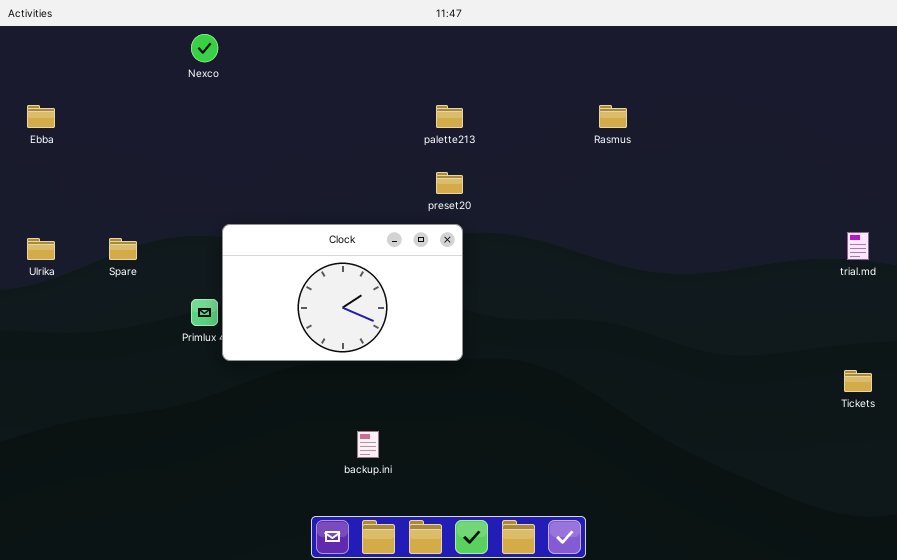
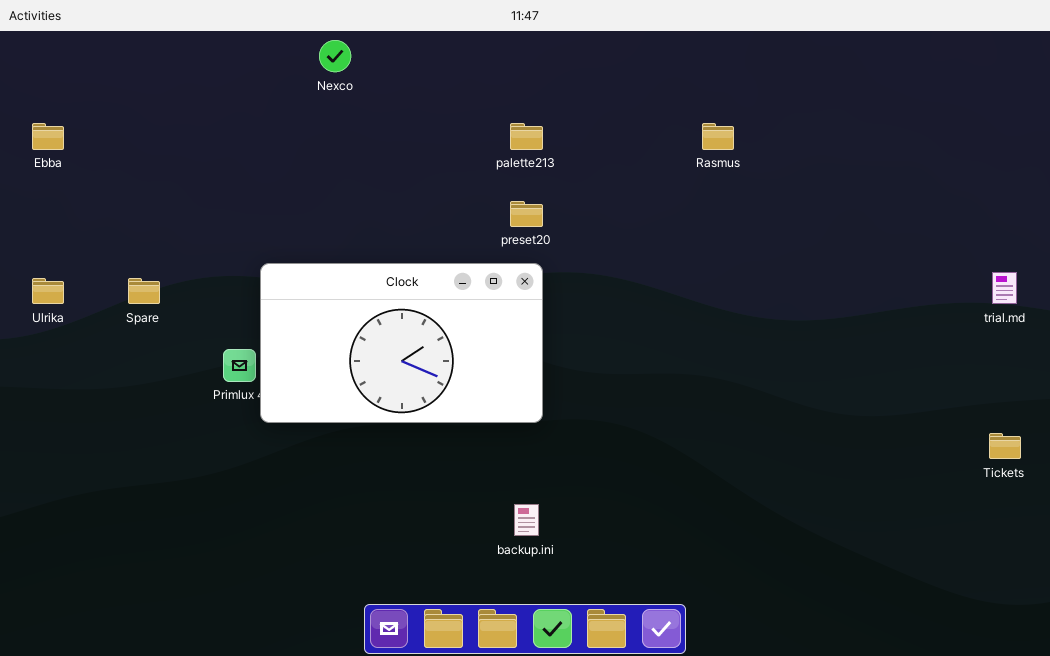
Nexco: [191,34,218,62] -> [319,40,351,72], moved
backup.ini: [357,431,379,458] -> [514,504,539,536], moved

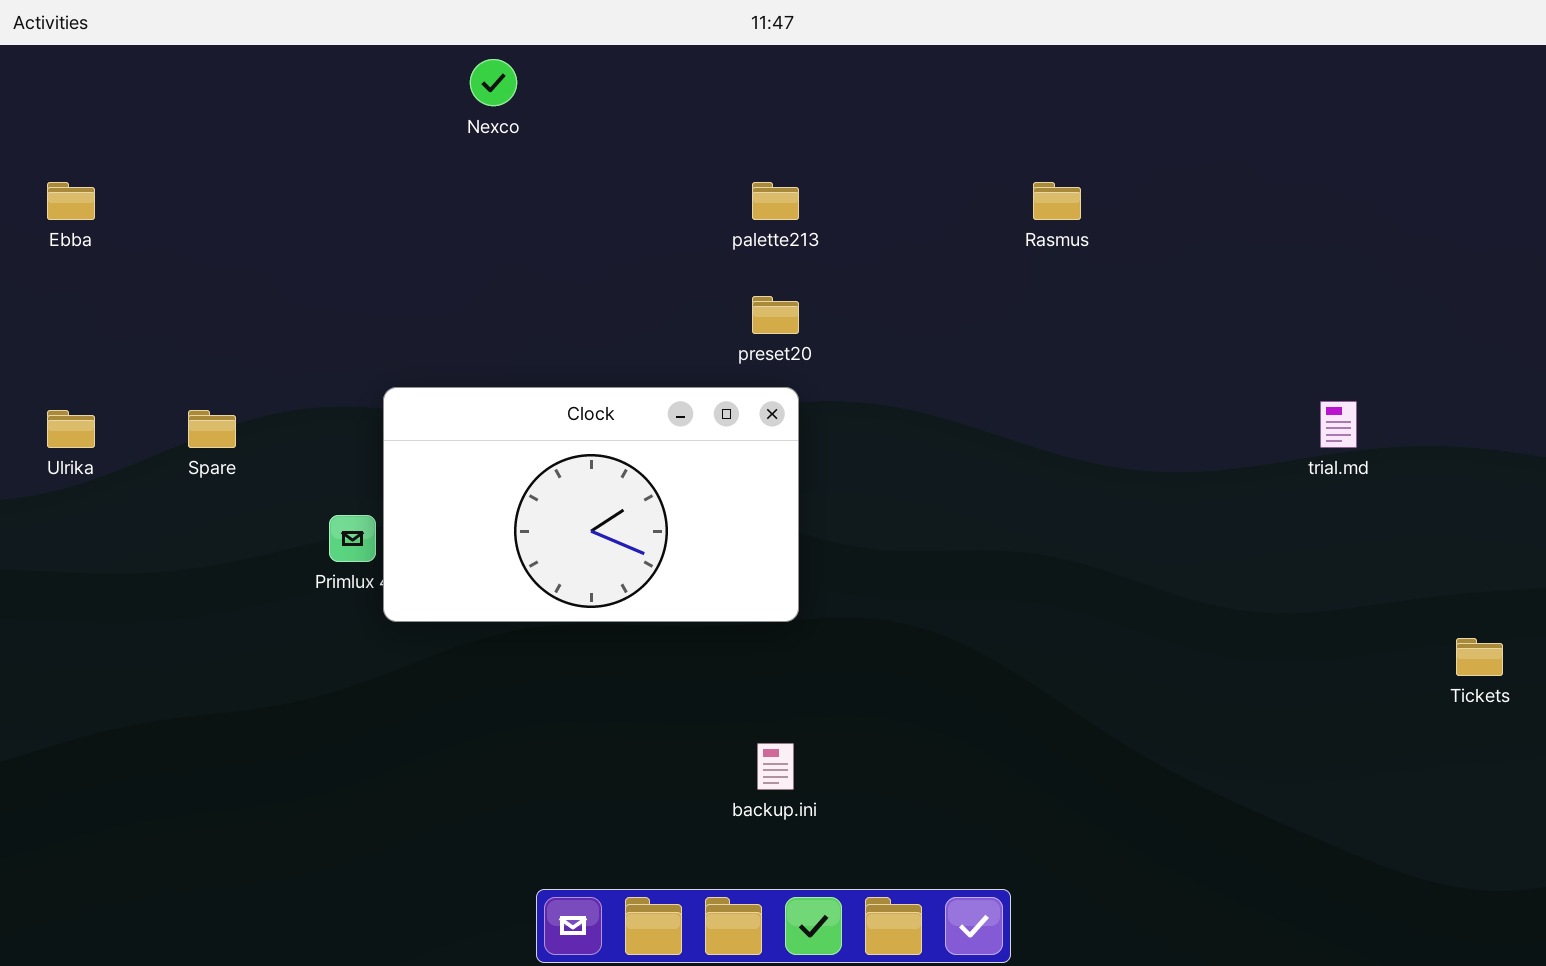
trial.md: [992,272,1017,304] -> [1320,401,1357,448], moved

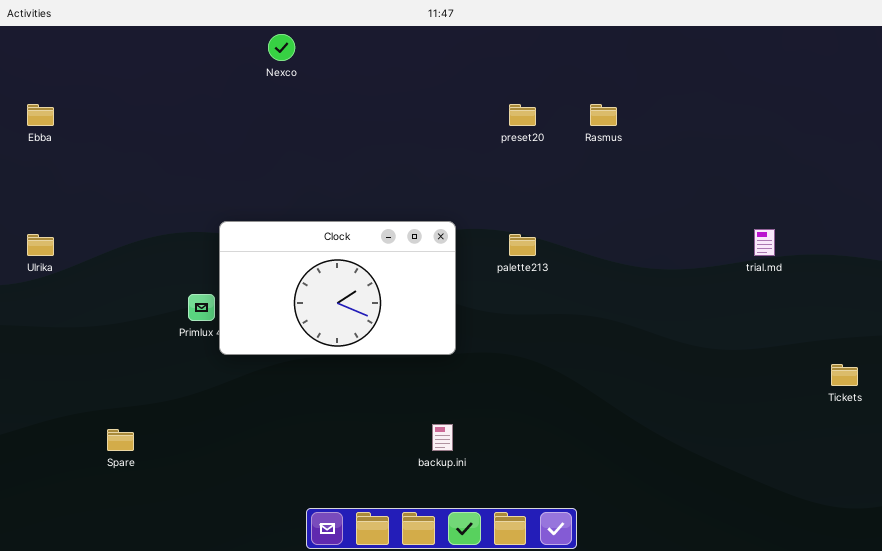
palette213: [752,182,799,220] -> [509,234,536,256], moved
preset20: [752,296,799,334] -> [509,104,536,126], moved
Spare: [188,410,236,448] -> [107,429,134,451], moved

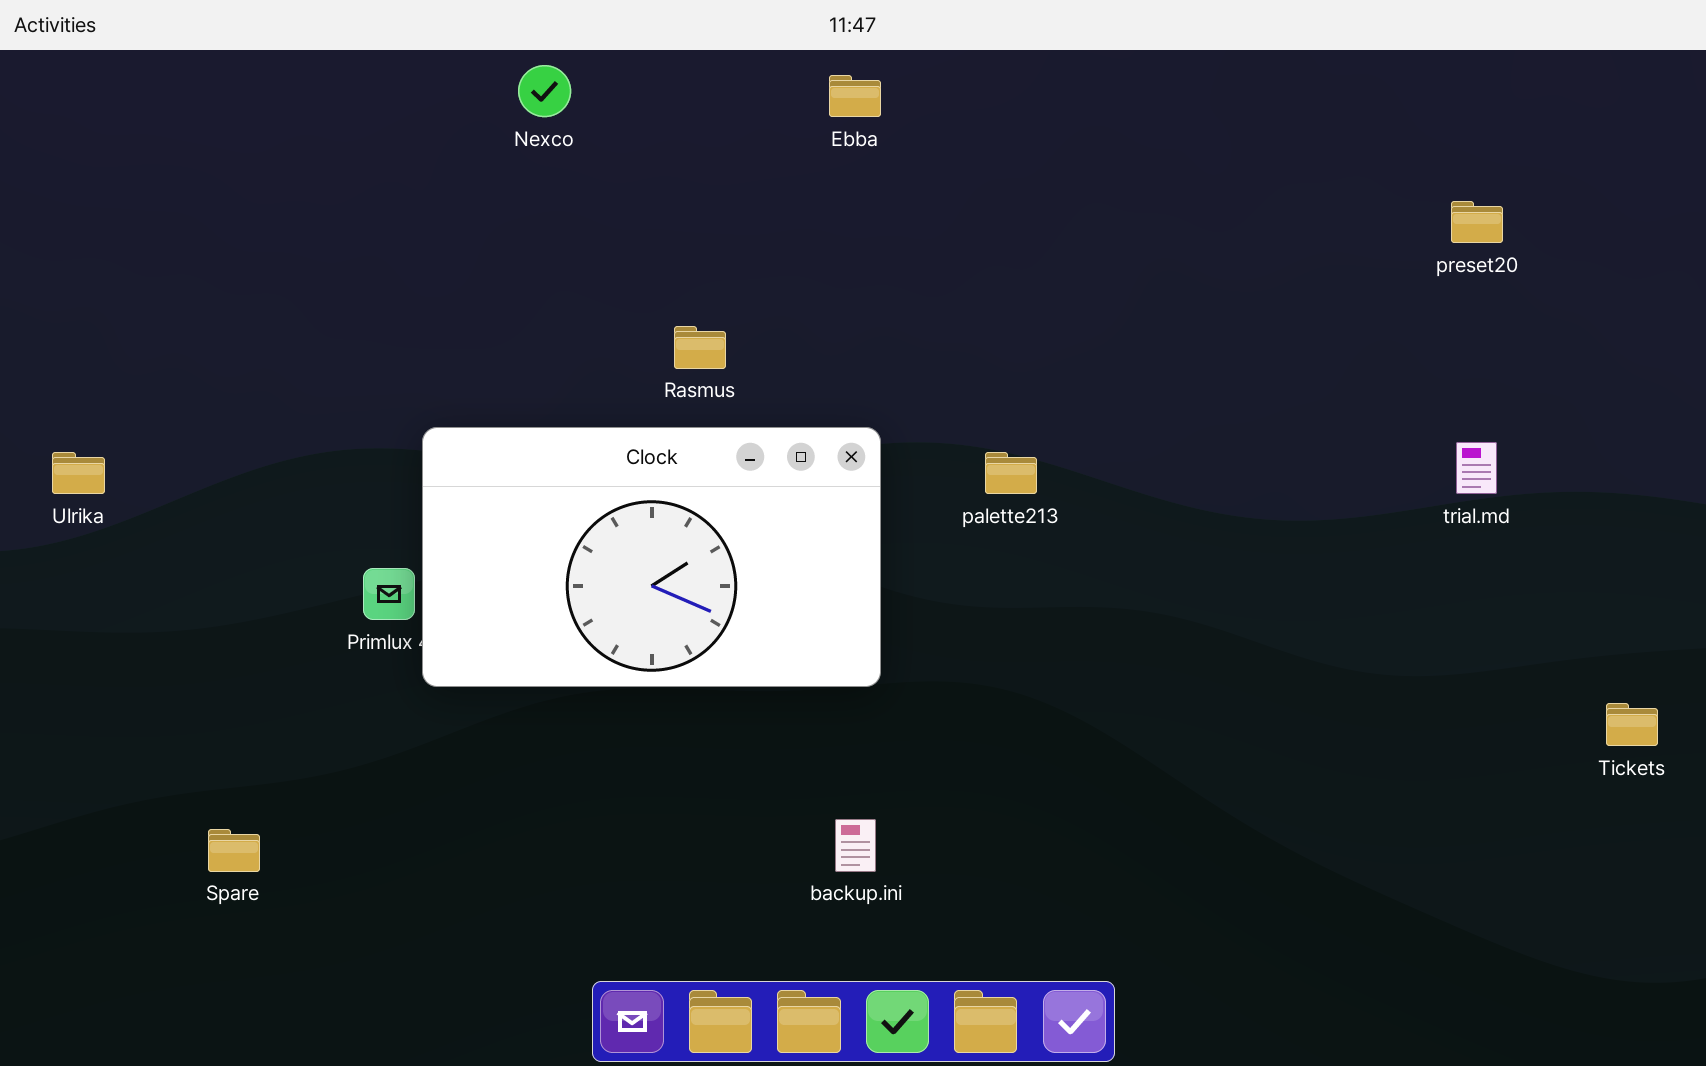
Ebba: [27,104,54,126] -> [829,75,881,117], moved
preset20: [509,104,536,126] -> [1451,201,1503,243], moved
Rasmus: [590,104,617,126] -> [674,326,726,369], moved

